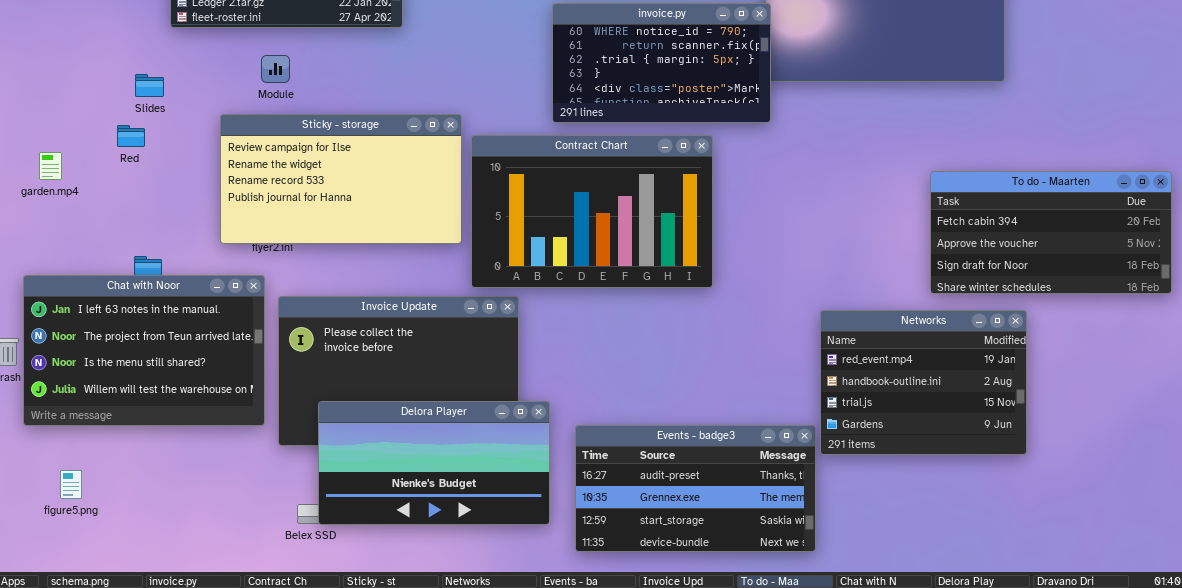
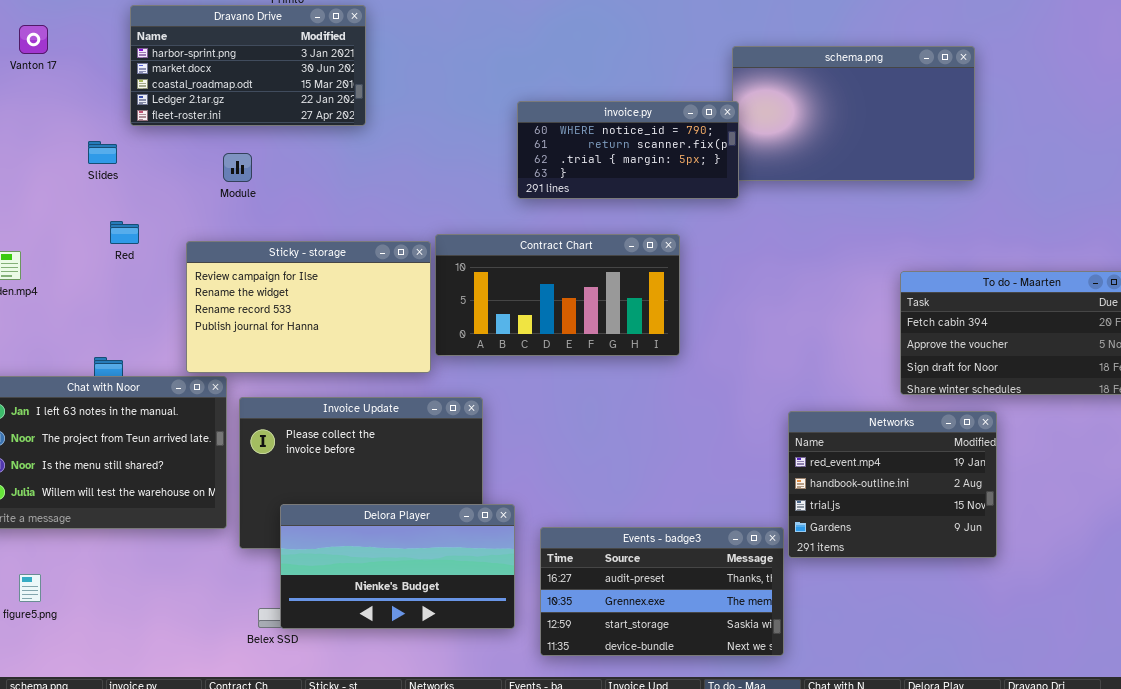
invoice.py: [552,3,771,123] -> [517,101,739,199], resized
Slides: [135,74,164,97] -> [88,141,117,164], moved
Sticky - storage: [220,114,462,244] -> [186,241,431,373], moved
Red: [117,125,145,147] -> [110,221,139,244], moved
Contract Chart: [471,135,713,288] -> [435,234,680,356], resized

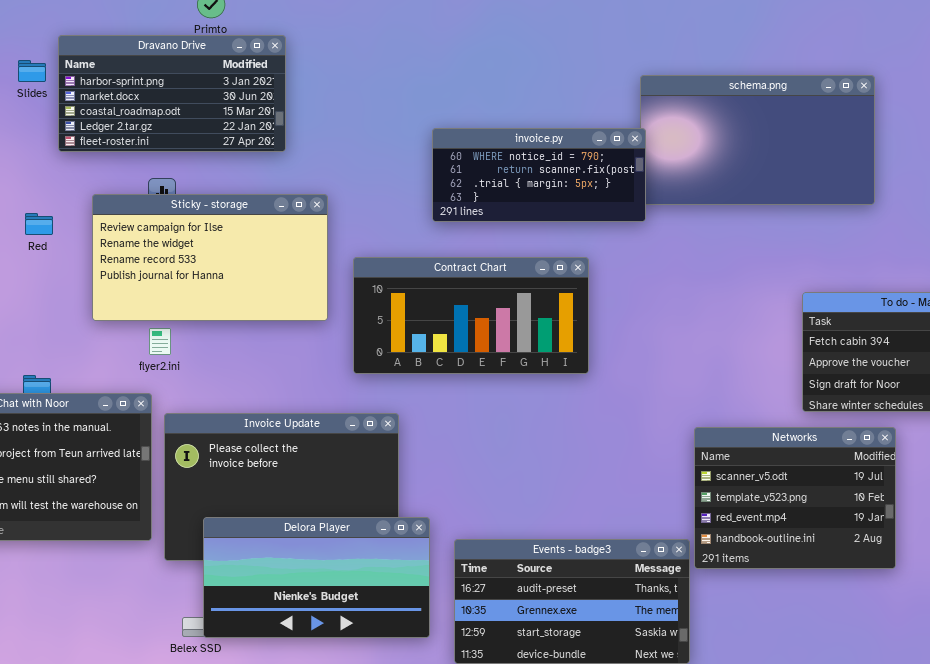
Slides: [88,141,117,164] -> [18,60,46,82], moved
Red: [110,221,139,244] -> [25,213,53,235], moved
Sticky - storage: [186,241,431,373] -> [92,194,328,321], moved
Networks: [788,411,997,558] -> [694,427,896,569], scrolled up 2 rows

